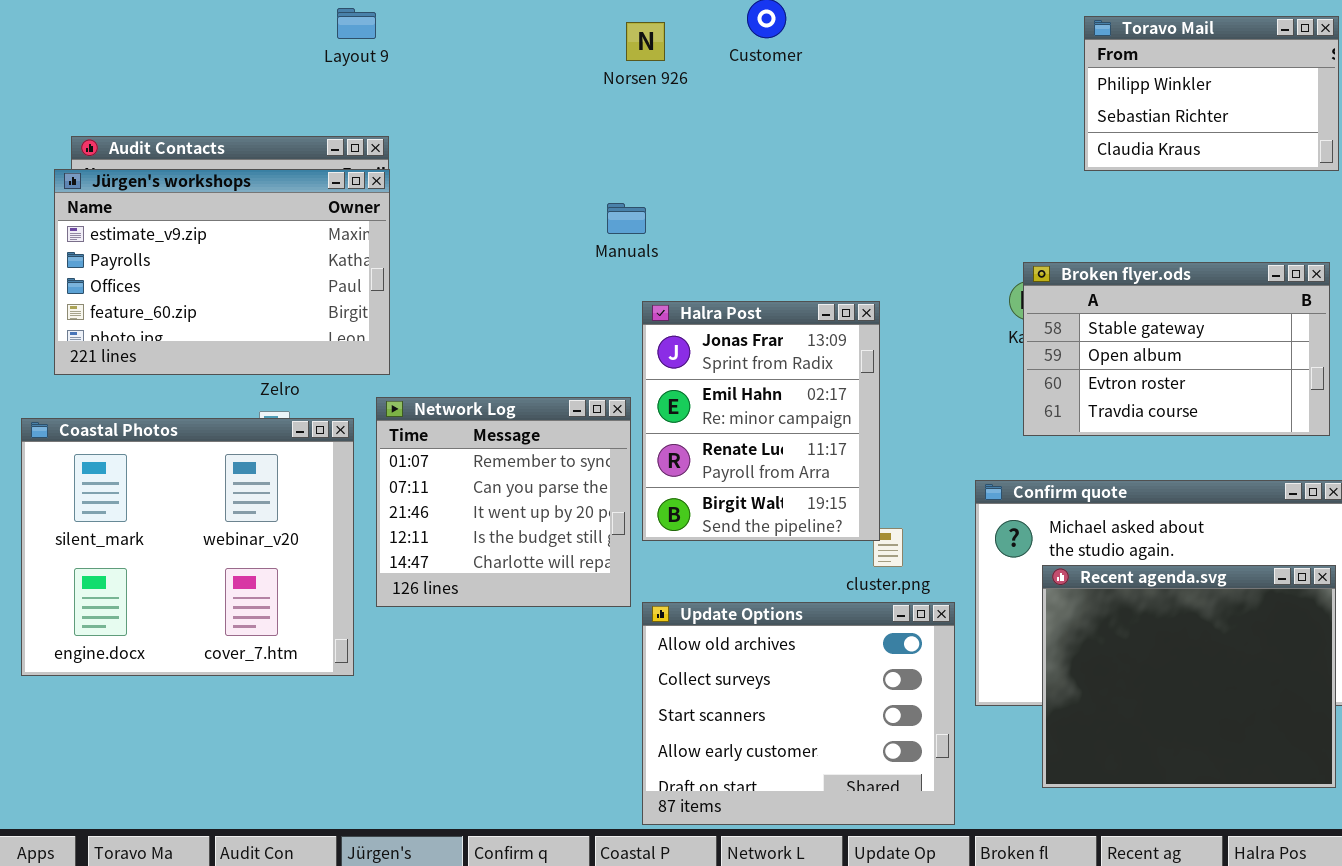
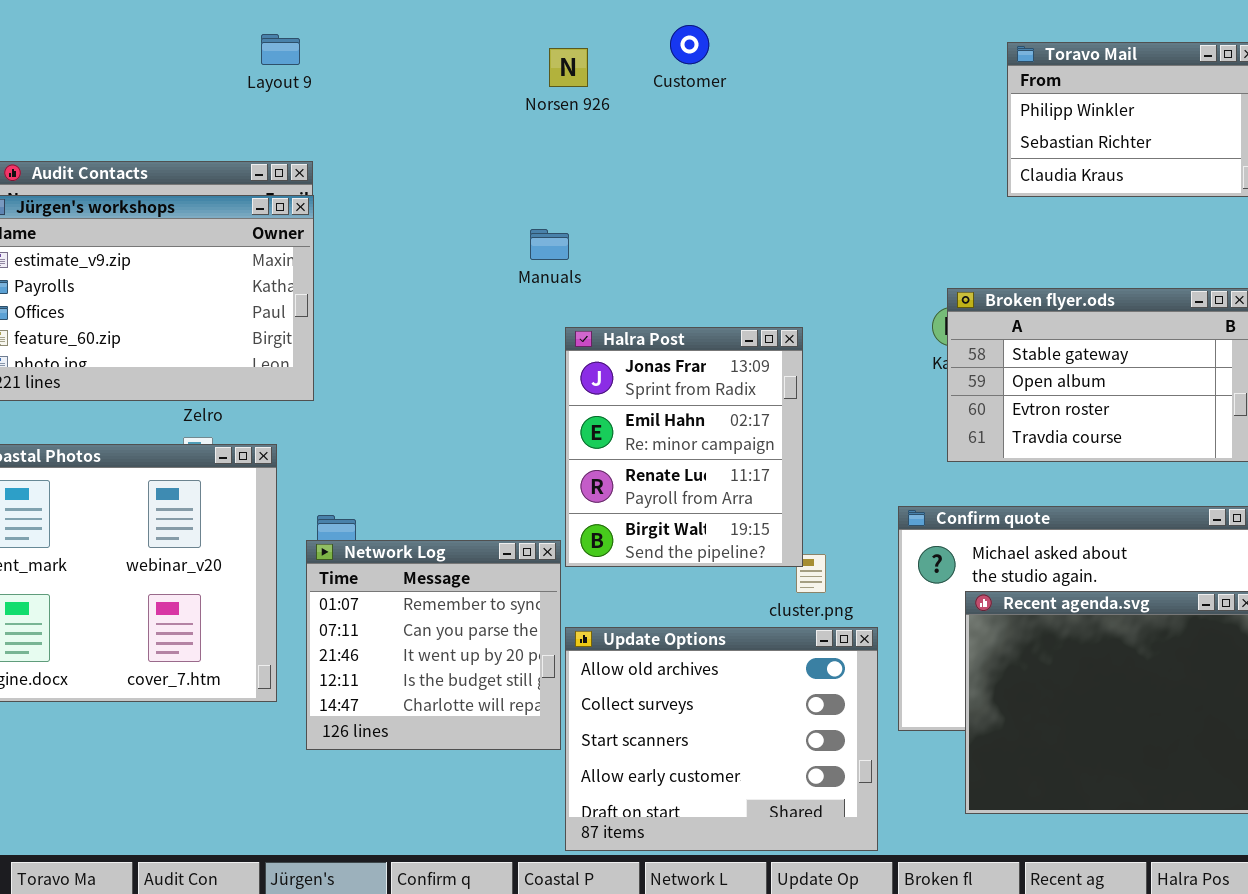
Network Log: [376,397,631,607] -> [306,540,561,750], moved

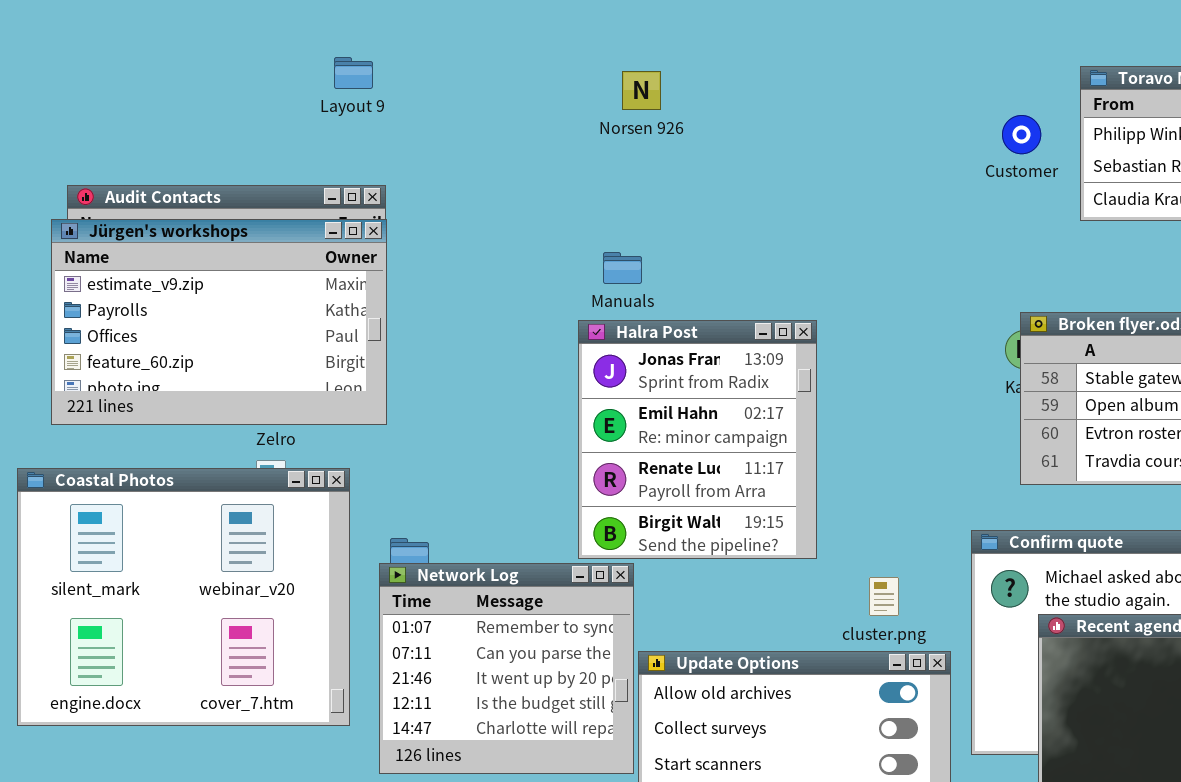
Customer: [670,25,709,64] -> [1002,115,1041,154], moved
Halra Post: [565,327,803,567] -> [578,320,817,559], moved

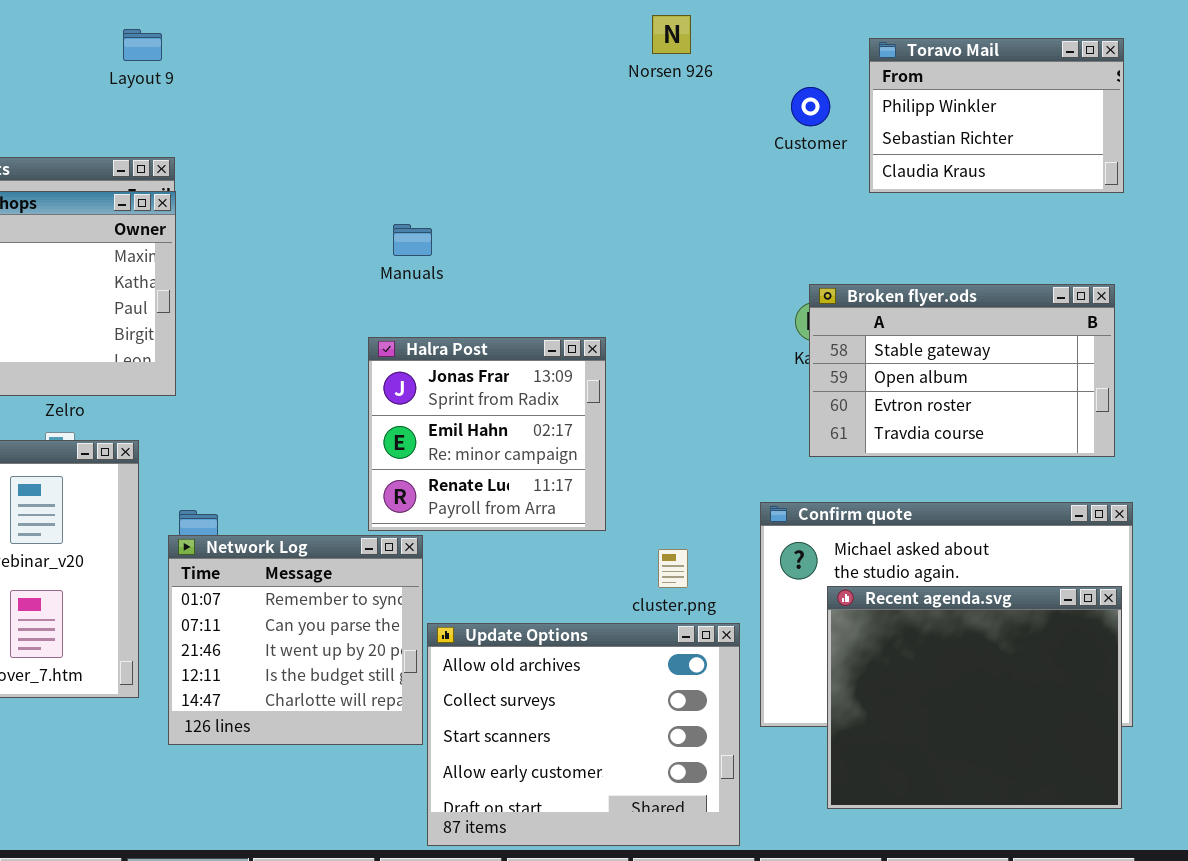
Norsen 926: [622,71,661,110] -> [652,15,691,54], moved
Halra Post: [578,320,817,559] -> [368,337,606,531], resized

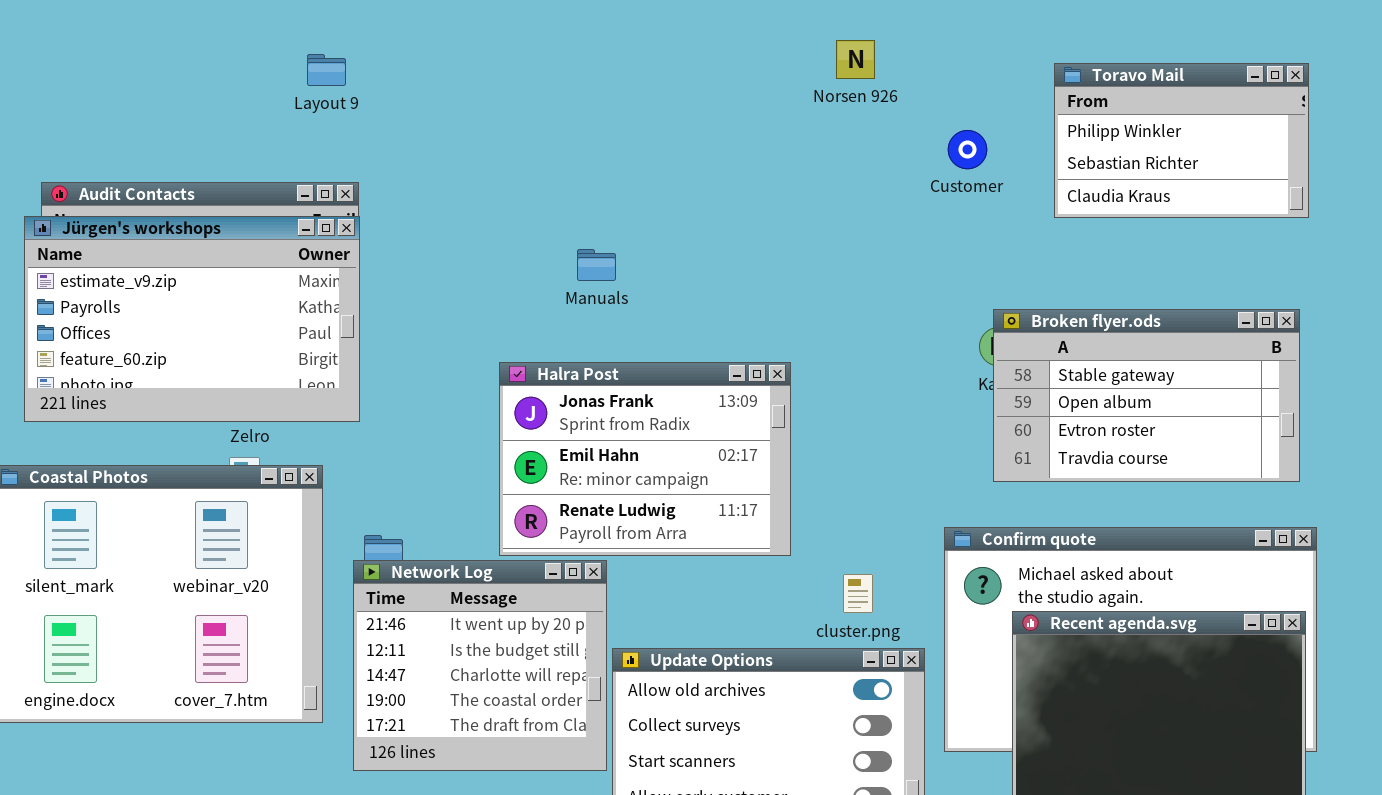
Customer: [791,87,830,126] -> [948,130,987,169], moved
Halra Post: [368,337,606,531] -> [499,362,791,556], resized
Network Log: [168,535,423,745] -> [353,560,607,771], scrolled down 2 rows

